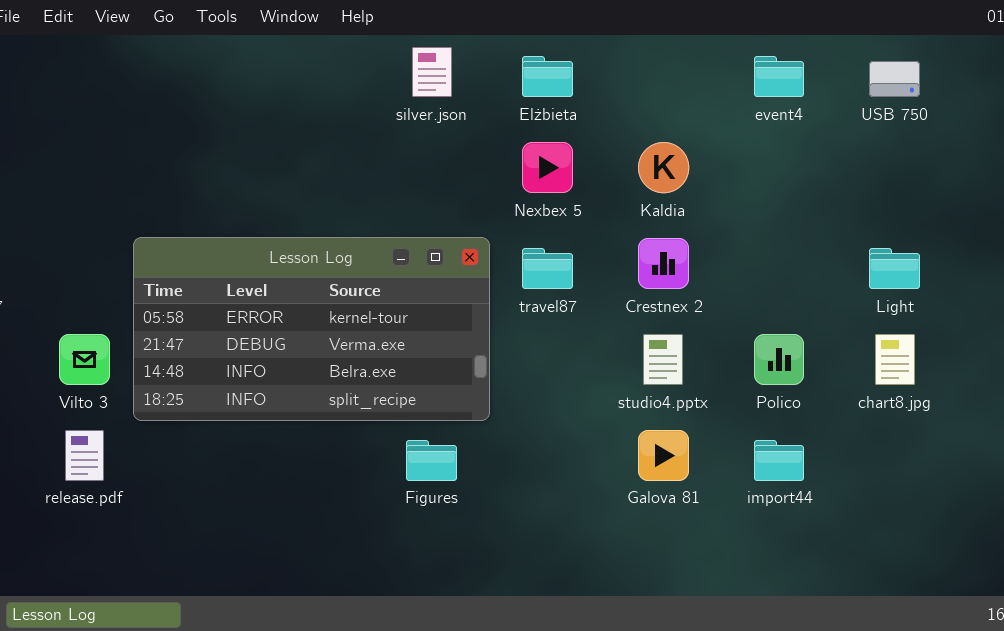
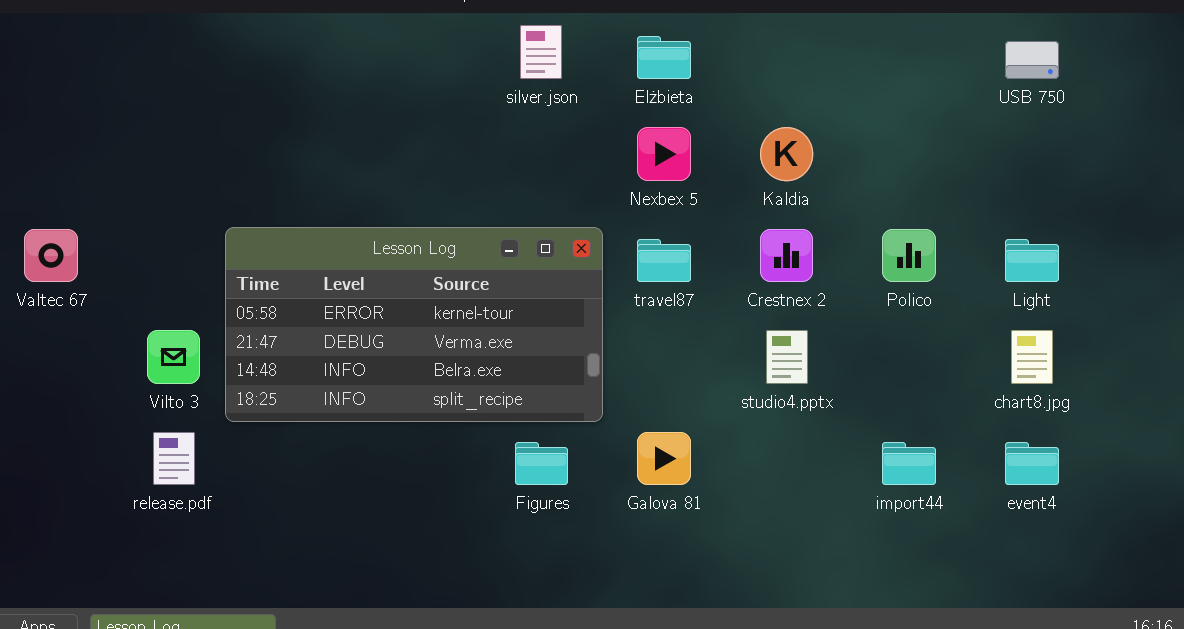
event4: [754,56,804,97] -> [1005,442,1059,485], moved
Polico: [754,334,804,385] -> [882,229,936,282], moved
Galova 81: [638,430,689,481] -> [637,432,691,485], moved

